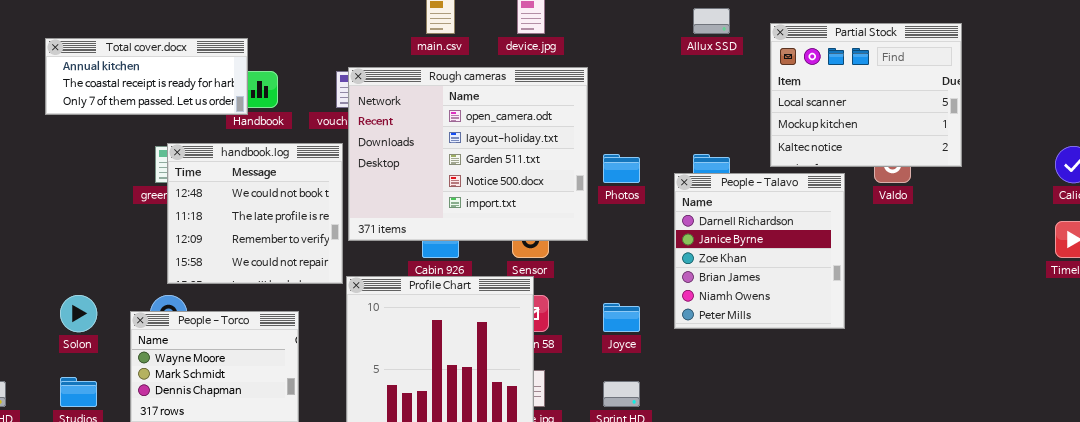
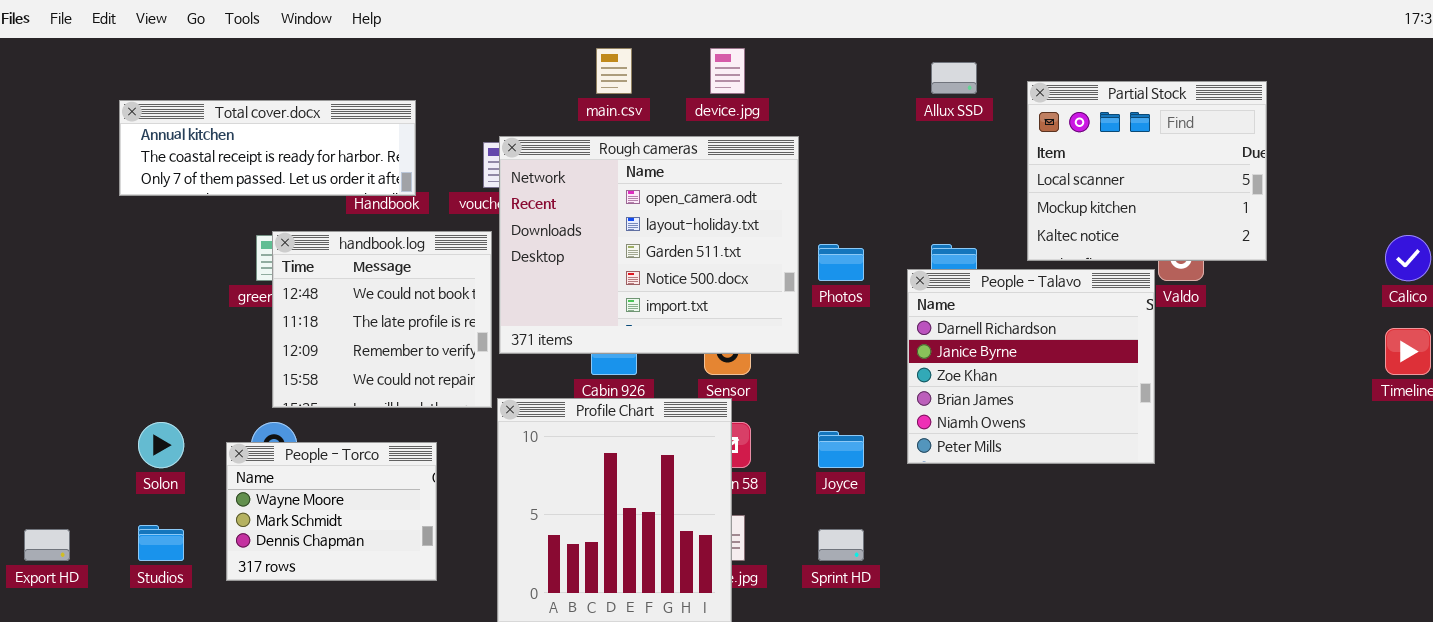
Total cover.docx: [45,38,248,115] -> [119,100,416,196], resized
People - Talavo: [674,173,845,329] -> [907,269,1155,464], resized

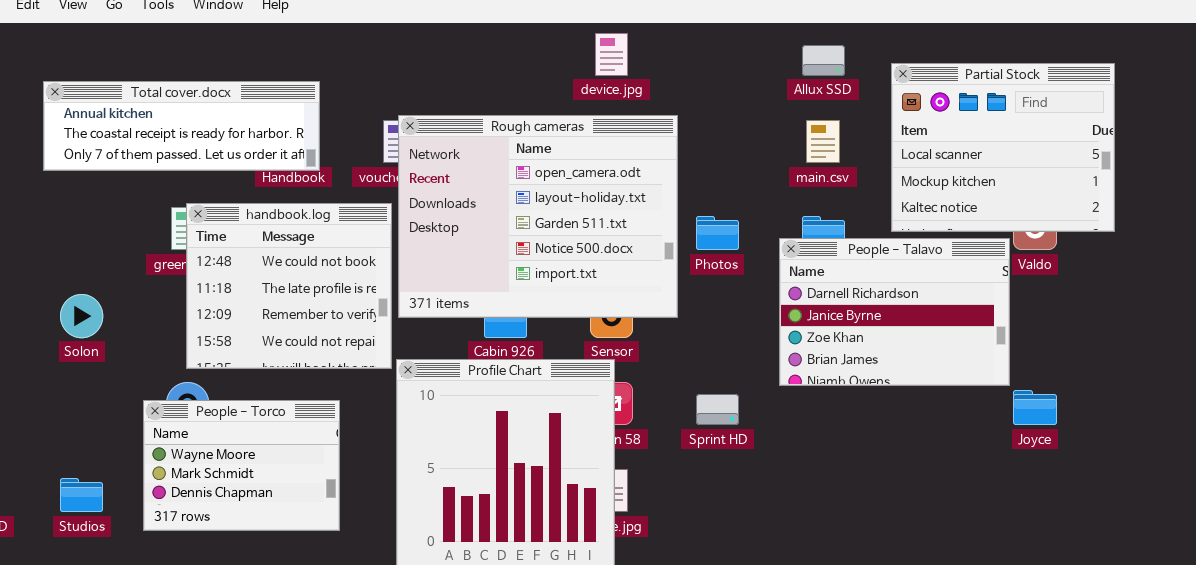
main.csv: [596,48,632,94] -> [806,120,840,163], moved
People - Talavo: [907,269,1155,464] -> [779,238,1010,386], resized
Solon: [138,422,184,468] -> [60,294,103,338], moved
Joyce: [818,431,864,468] -> [1013,390,1057,425], moved
Sprint HD: [818,529,864,561] -> [696,394,739,425], moved

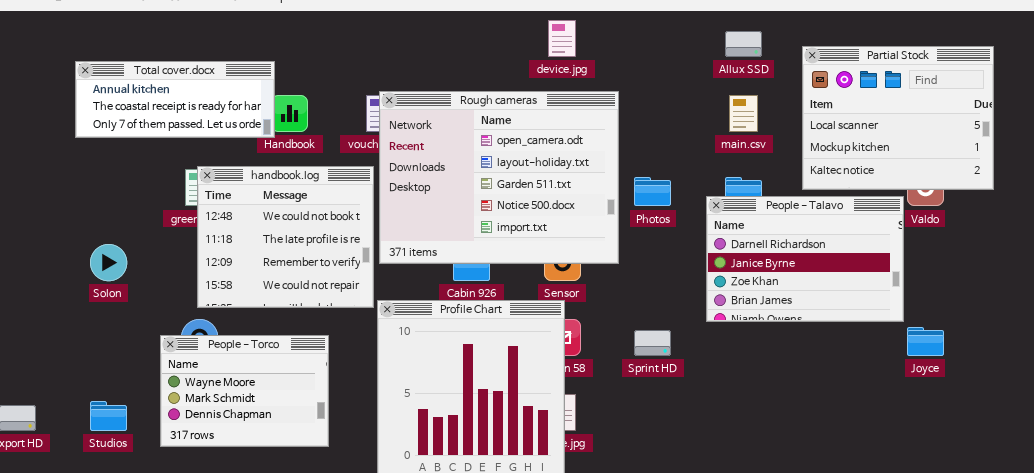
Total cover.docx: [43,81,320,171] -> [75,61,275,138], resized

